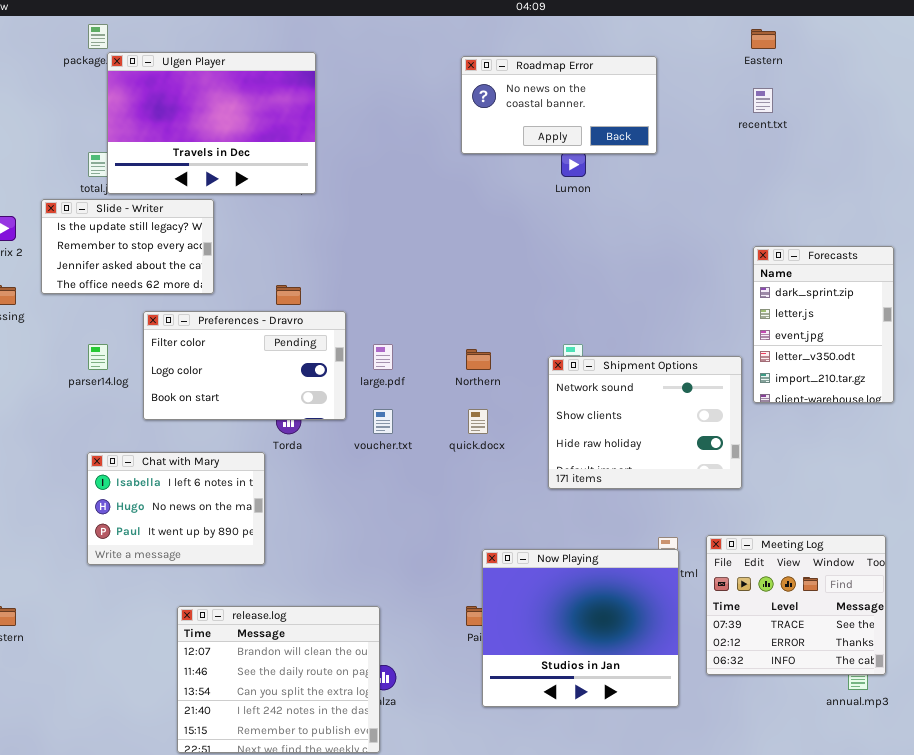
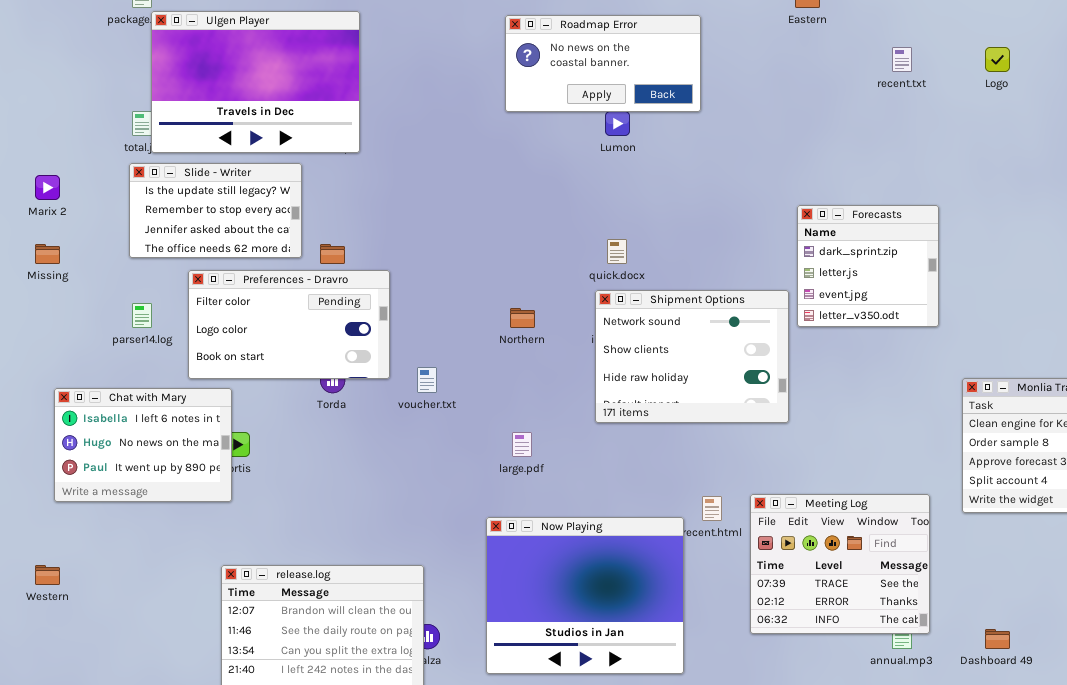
recent.txt: [753,88,773,113] -> [892,47,912,72], moved
Slide - Writer: [41,199,214,294] -> [129,163,302,258], moved
Forecasts: [753,246,894,403] -> [797,205,939,327], resized
large.pdf: [373,344,393,370] -> [512,432,532,457], moved
Shipment Options: [548,356,742,489] -> [595,290,789,423], moved
quick.docx: [468,409,488,434] -> [607,239,627,264], moved
Chat with Mary: [87,452,265,565] -> [54,388,232,502], moved
Now Playing: [482,549,679,707] -> [486,517,684,674], moved

